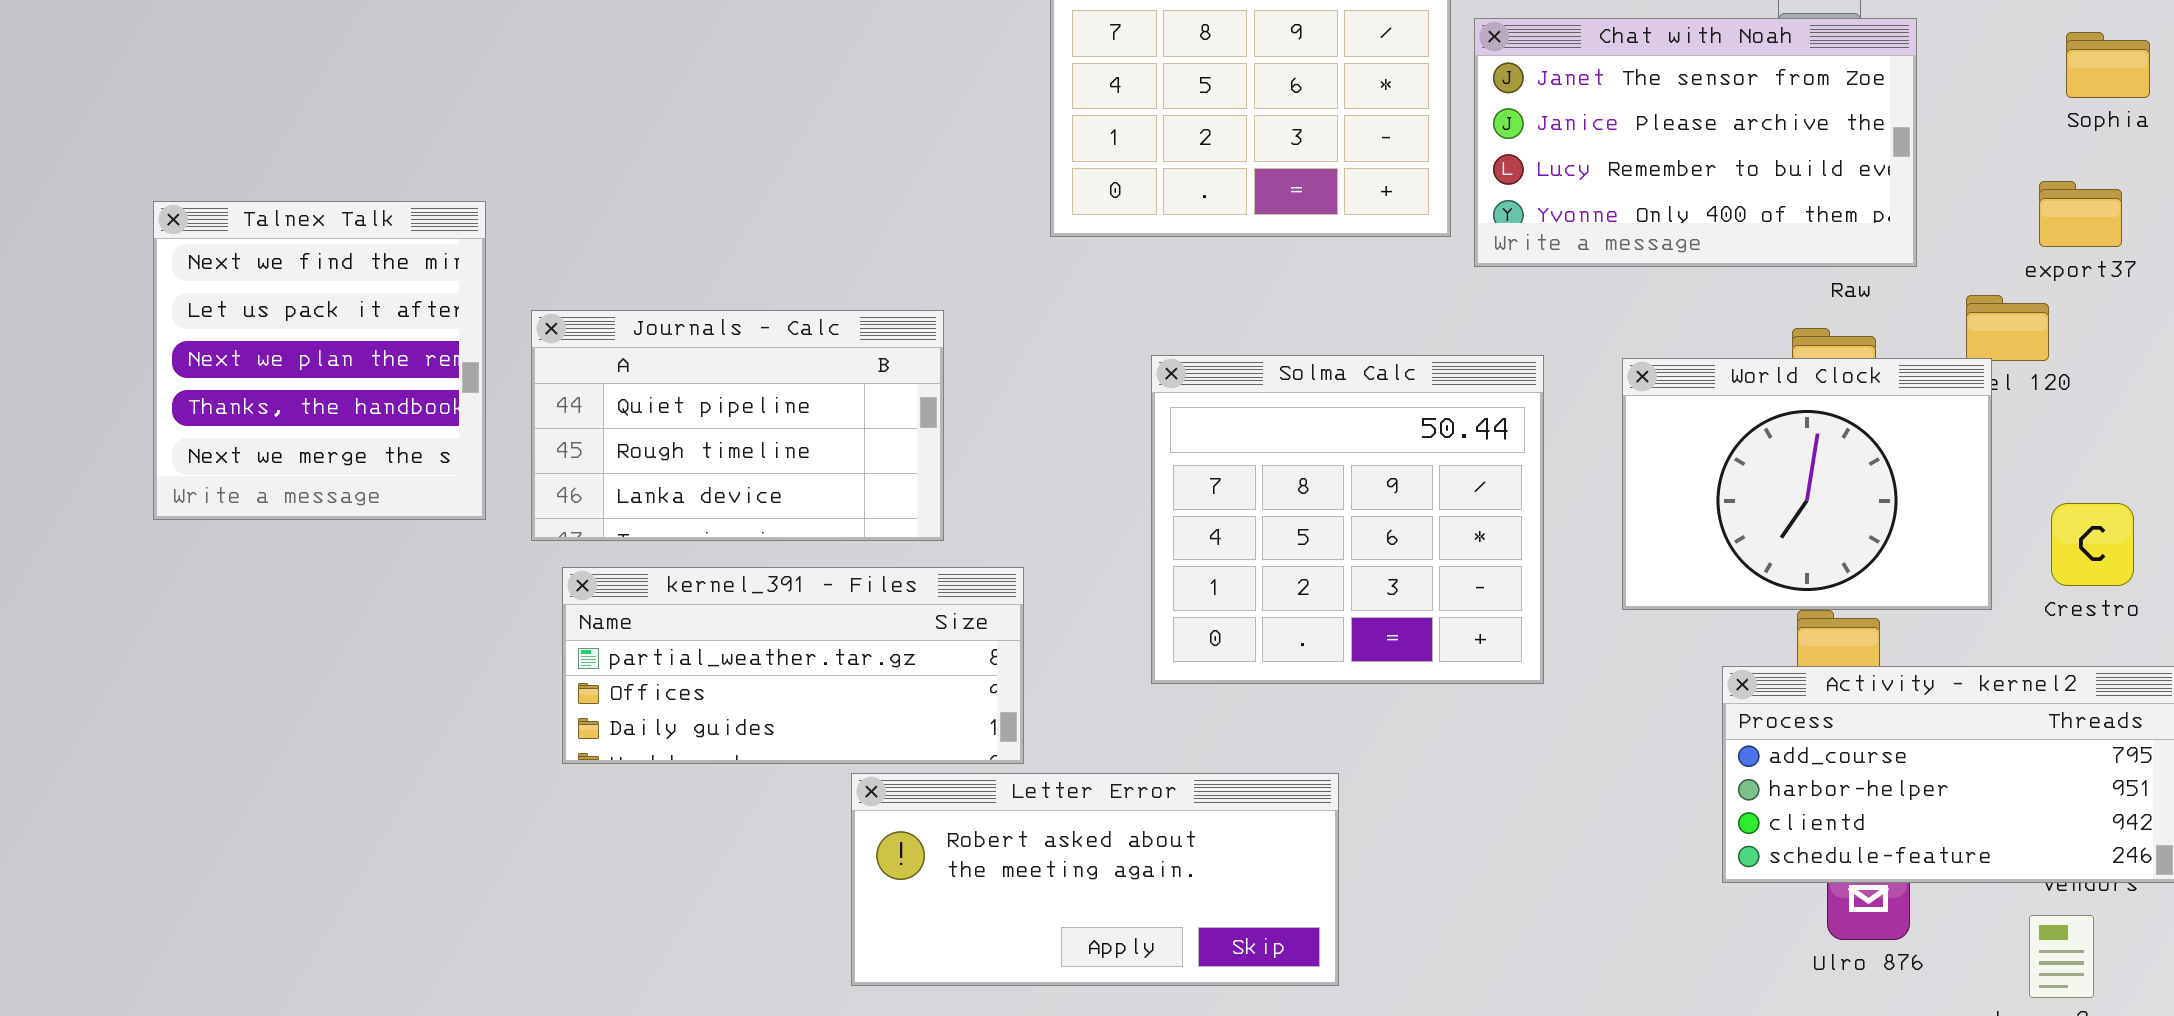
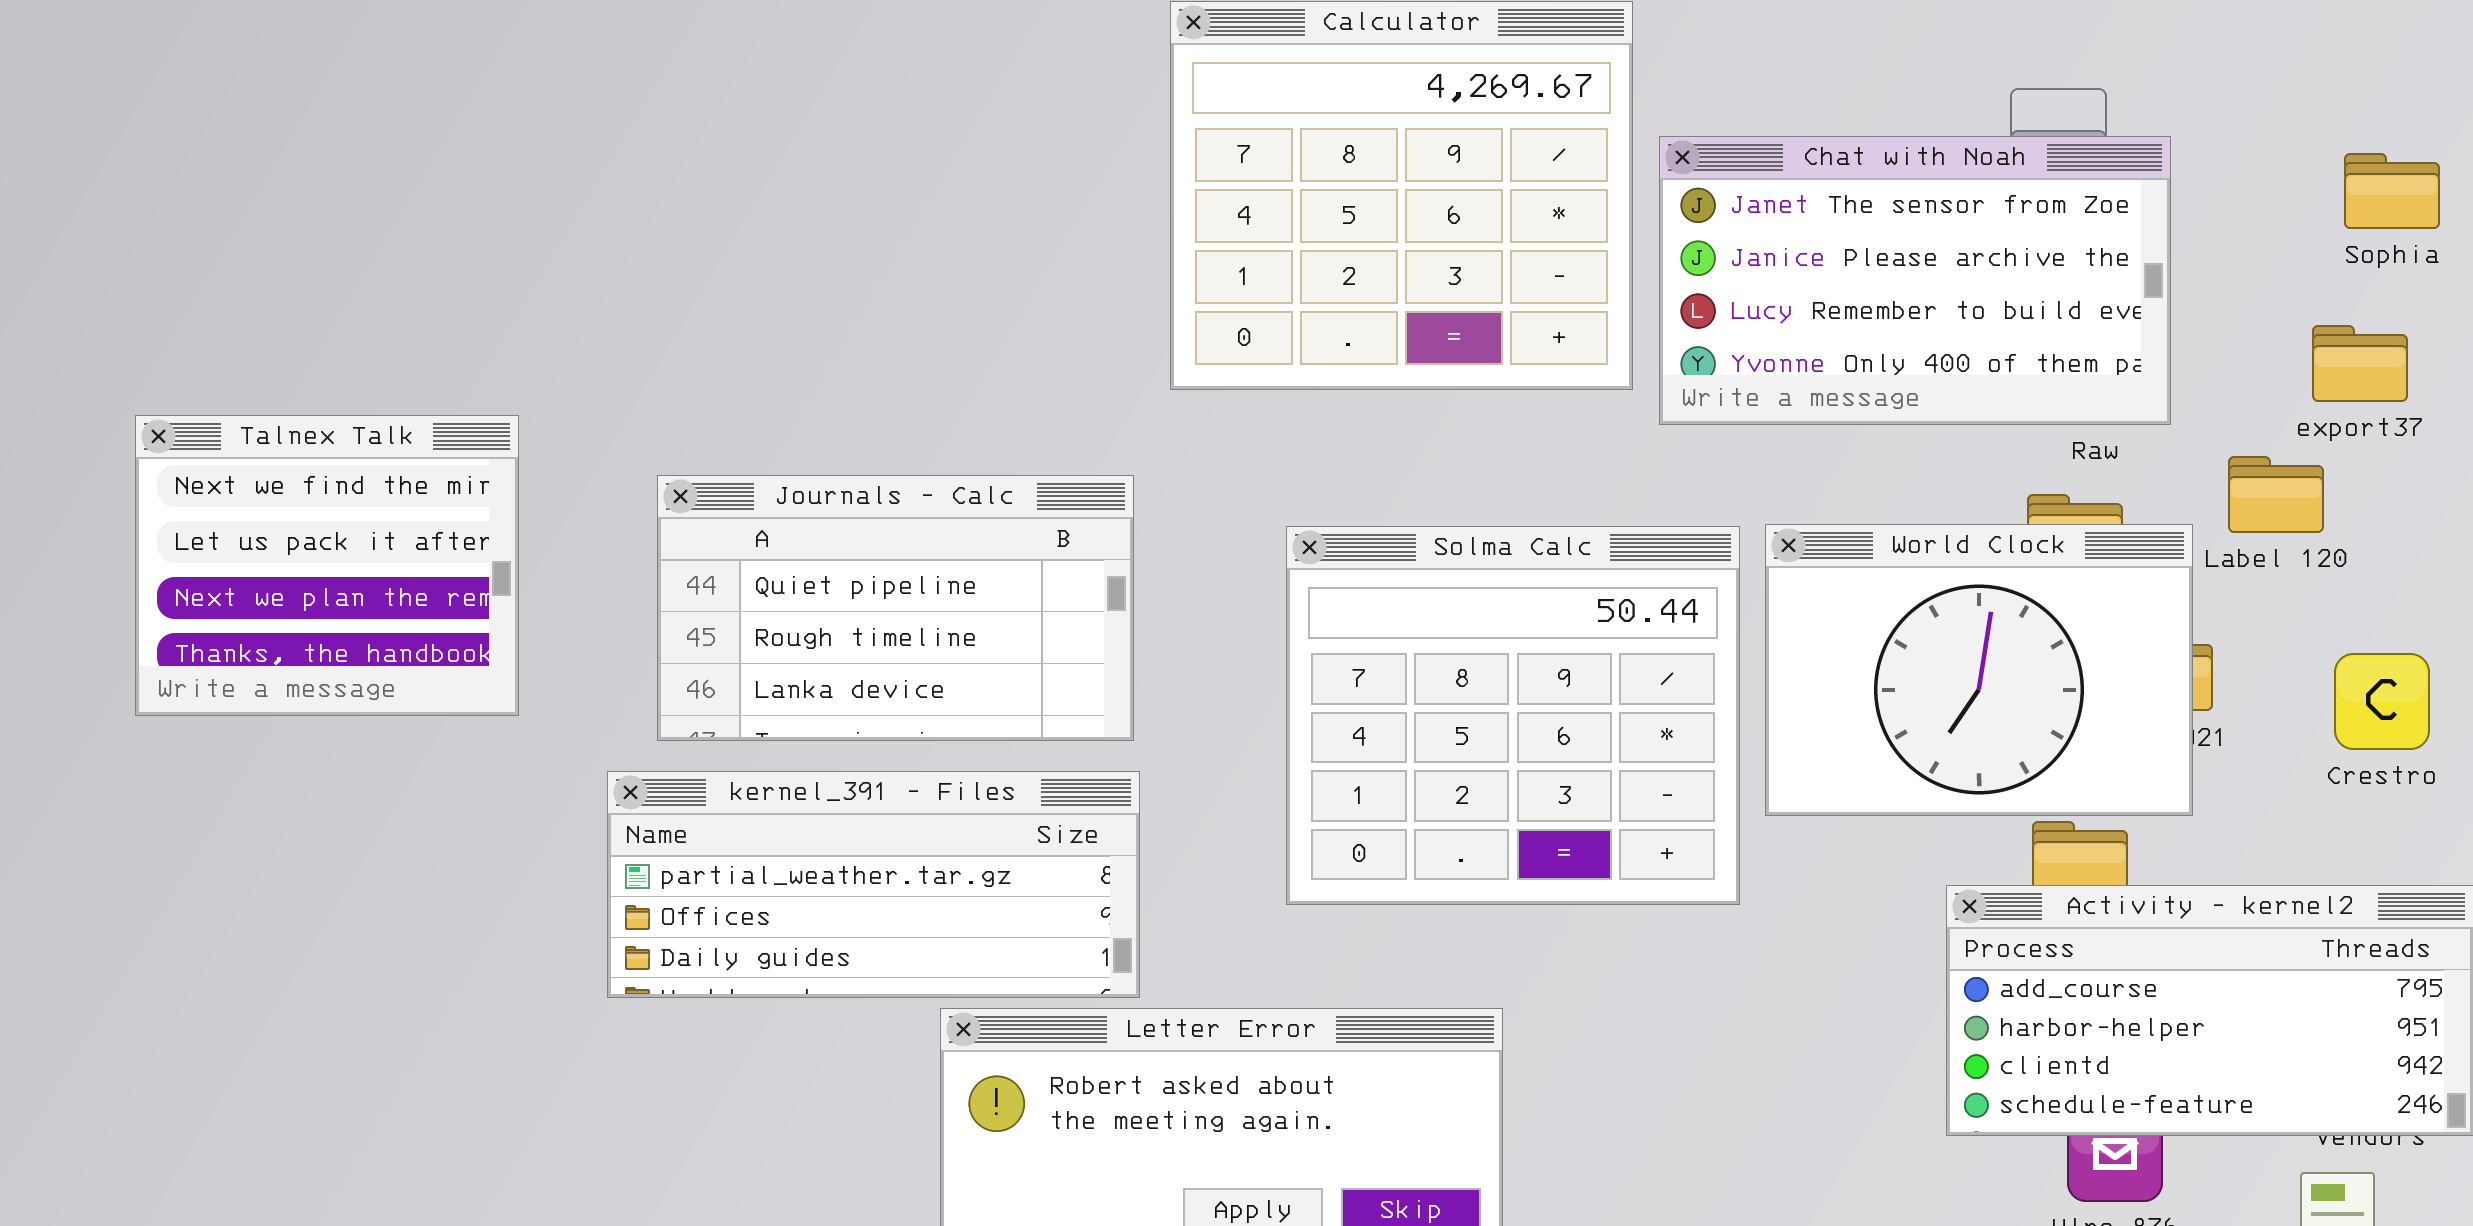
Talnex Talk: [153,201,486,520] -> [135,415,519,716], resized
Journals - Calc: [531,310,944,541] -> [657,475,1134,741], moved
World Clock: [1622,358,1992,610] -> [1765,524,2193,816], moved
Crestro: [2051,503,2134,586] -> [2334,653,2430,750], moved

